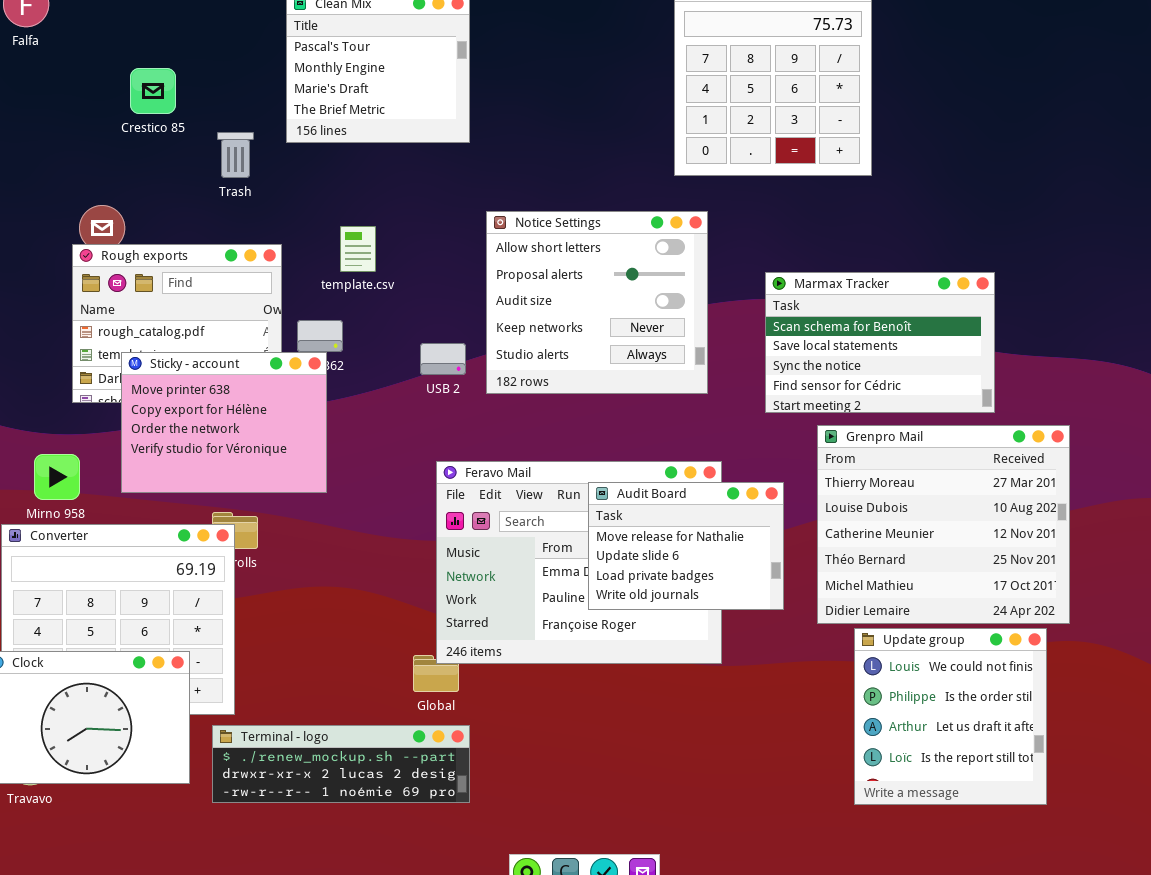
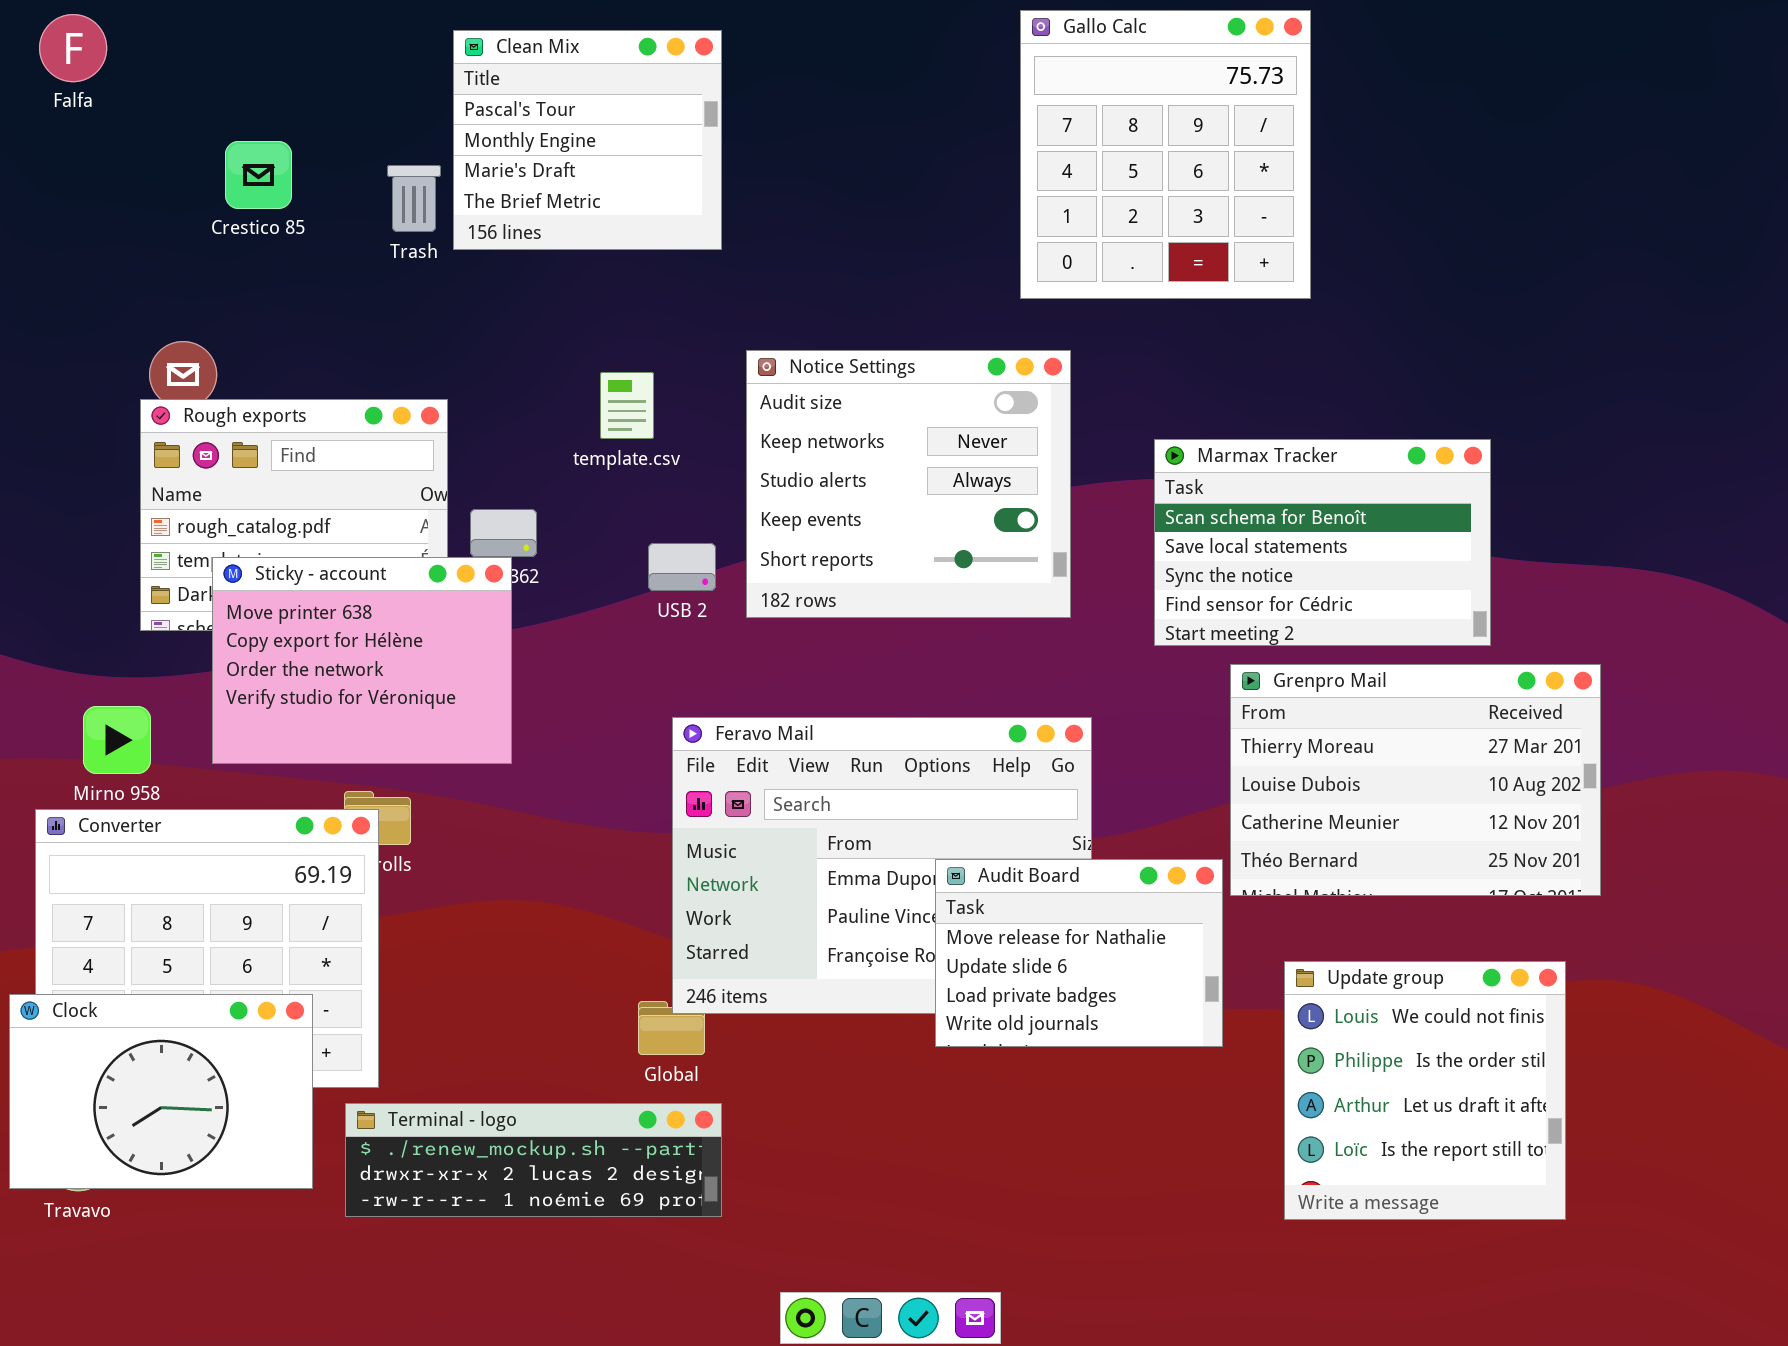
Trash: [217,132,254,178] -> [387,165,441,232], moved
Notice Settings: [486,211,708,394] -> [746,350,1071,618], scrolled down 2 rows
template.csv: [340,226,376,272] -> [600,372,654,439], moved
Grenpro Mail: [817,425,1070,624] -> [1230,664,1601,896], resized
Audit Board: [588,482,784,610] -> [935,859,1223,1047], moved

